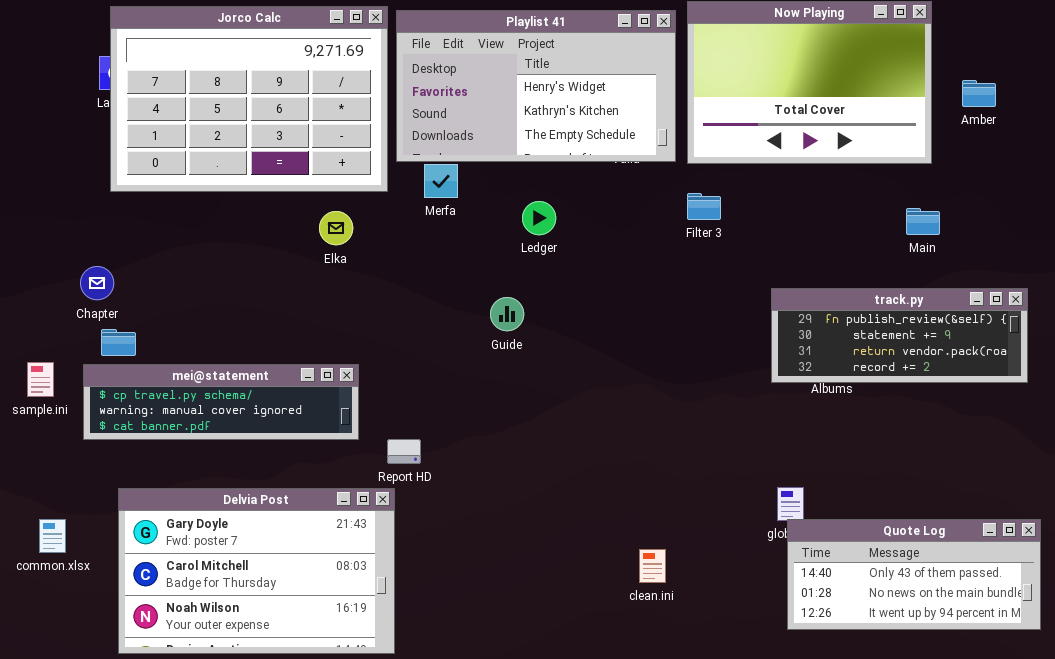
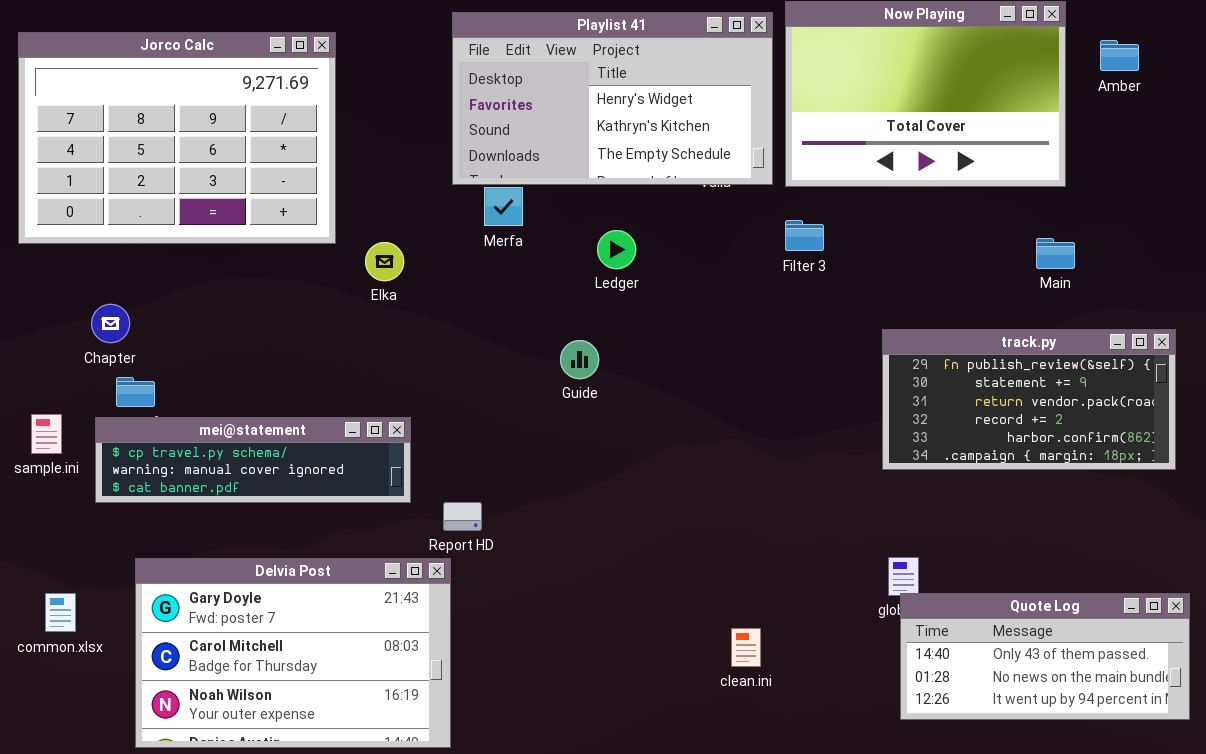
Jorco Calc: [110,6,388,192] -> [18,32,336,244], moved
Amber: [962,80,996,107] -> [1100,40,1139,71], moved
track.py: [771,288,1028,383] -> [882,329,1176,470], resized

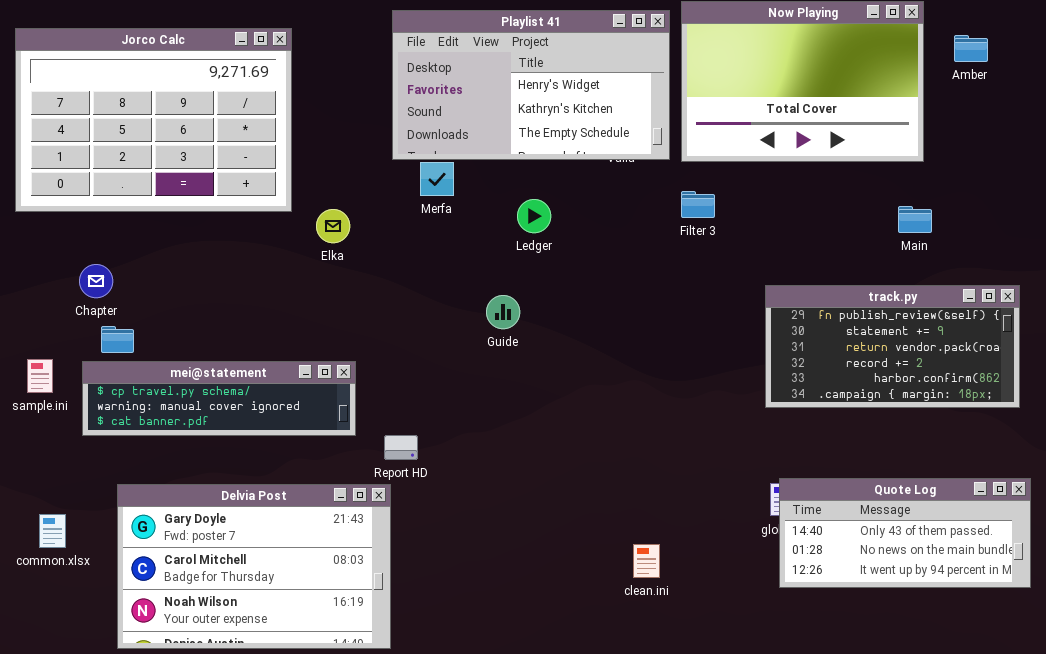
Quote Log: [900,593,1190,720] -> [779,478,1031,588], moved

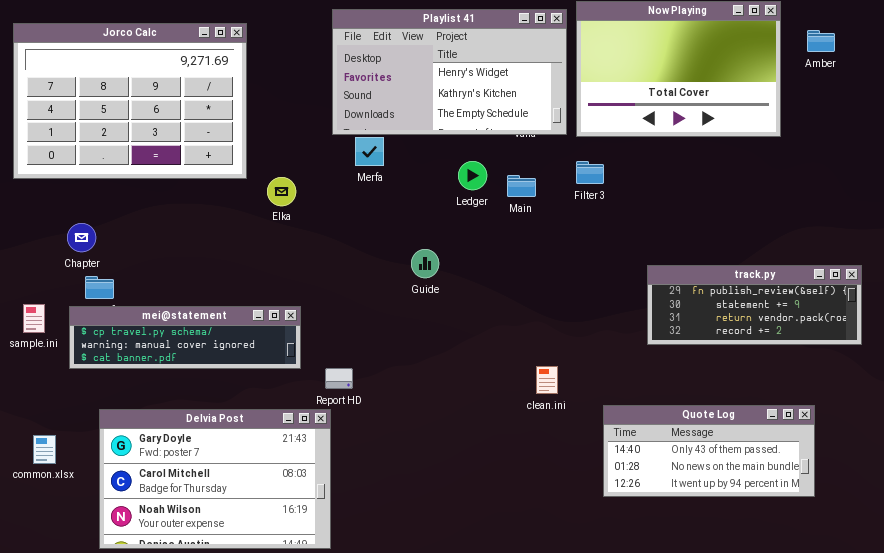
Ledger: [517,199,551,233] -> [458,161,487,190], moved
Main: [898,206,932,233] -> [507,175,536,197], moved
track.py: [765,285,1020,408] -> [647,265,862,345], resized
Quote Log: [779,478,1031,588] -> [603,405,815,497], moved
clean.ini: [633,544,660,578] -> [536,366,558,394], moved

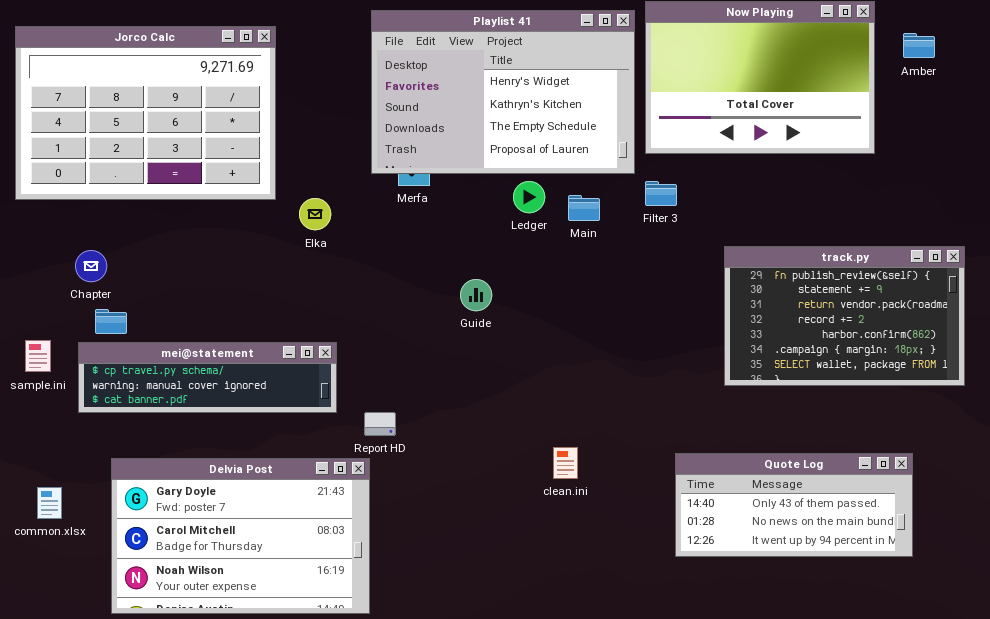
Playlist 41: [332,9,567,135] -> [371,10,635,174], resized
track.py: [647,265,862,345] -> [724,246,965,386], resized
clean.ini: [536,366,558,394] -> [553,447,578,479], moved

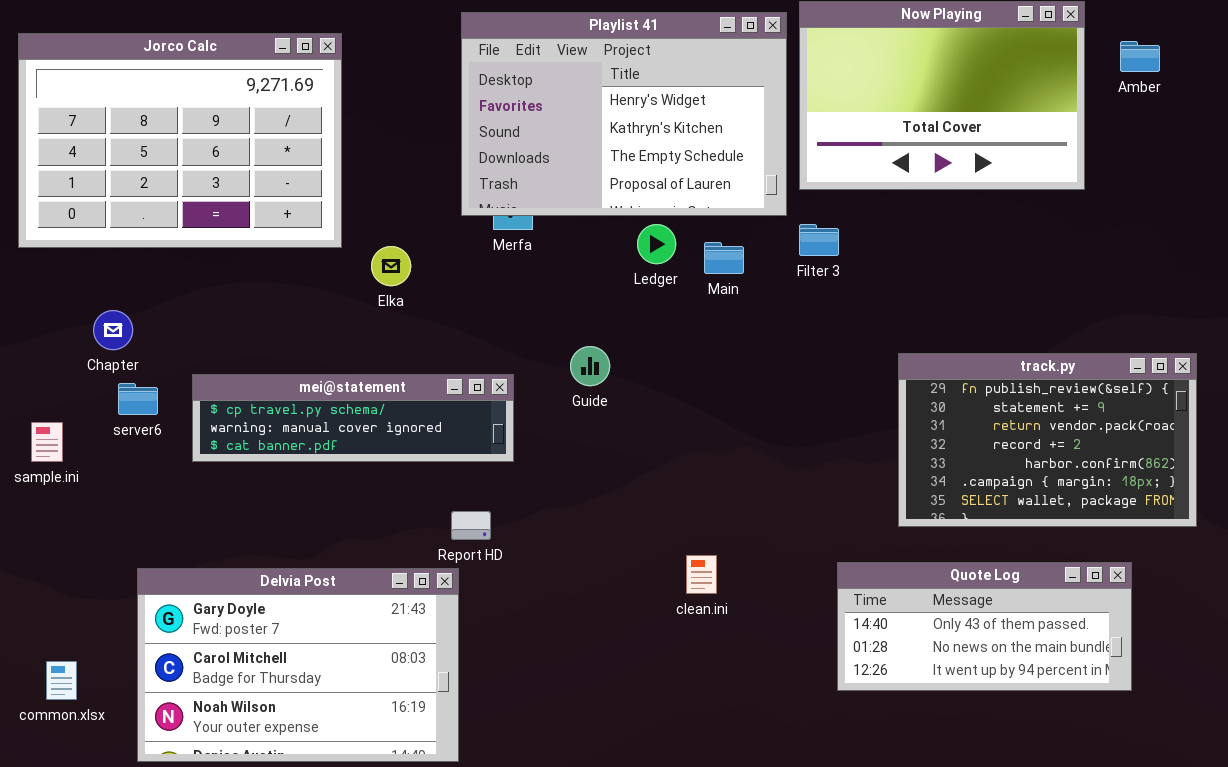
track.py: [724,246,965,386] -> [898,353,1197,527], moved
mei@statement: [78,342,337,413] -> [192,374,514,462], moved
common.xlsx: [37,487,62,519] -> [46,661,77,700], moved

